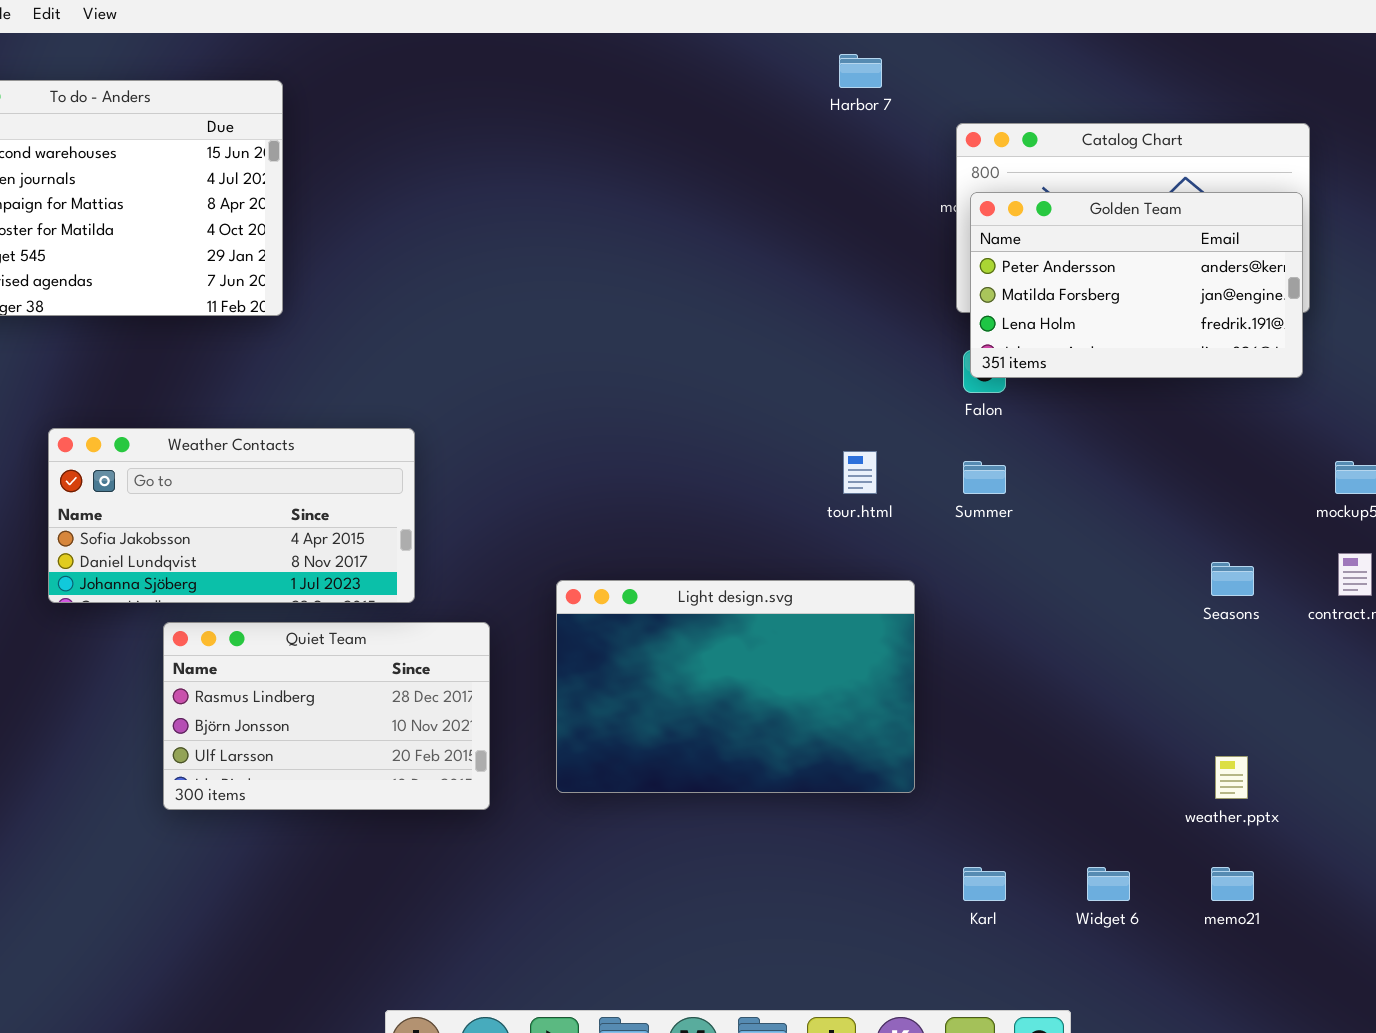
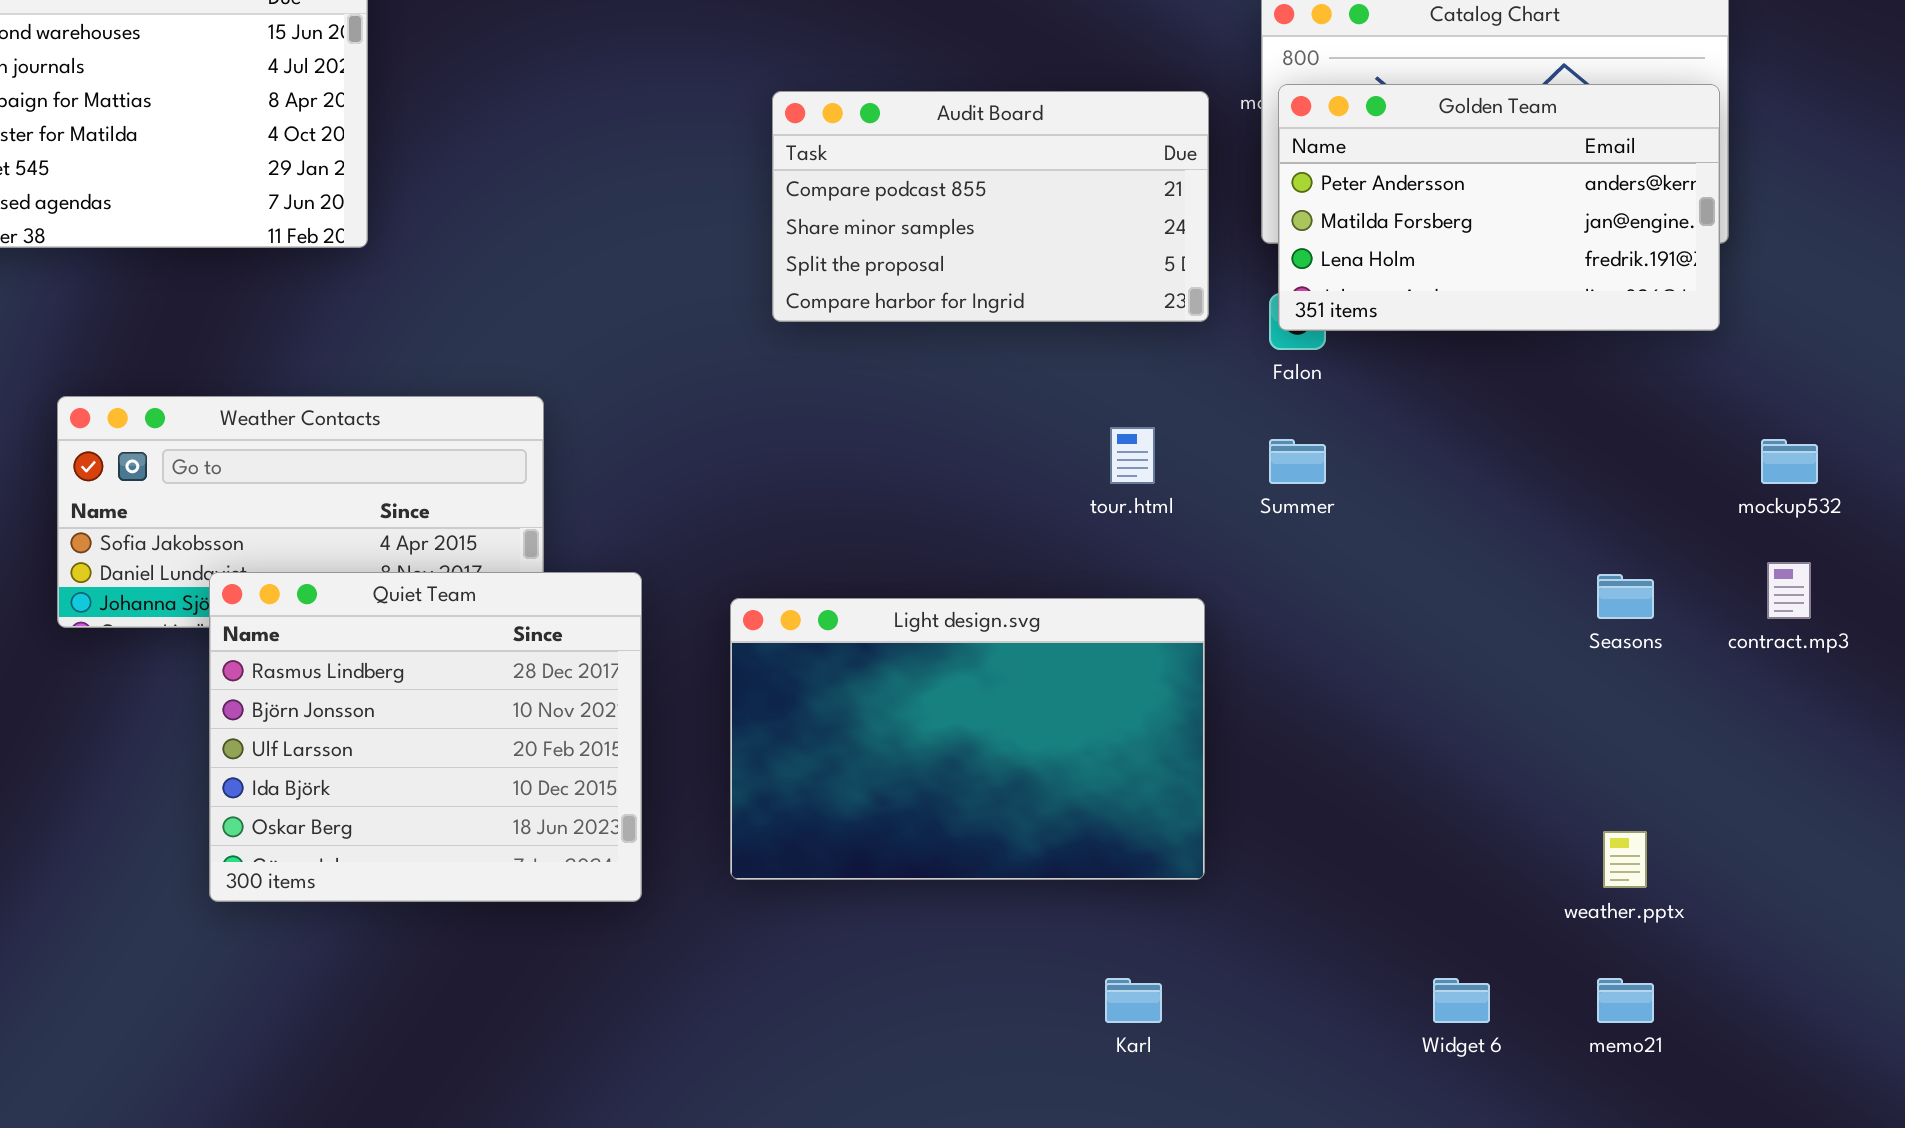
Audit Board: none -> [772,91,1209,322], opened
Quiet Team: [163,622,490,810] -> [209,572,642,902], resized
Karl: [963,867,1006,901] -> [1105,978,1162,1023], moved

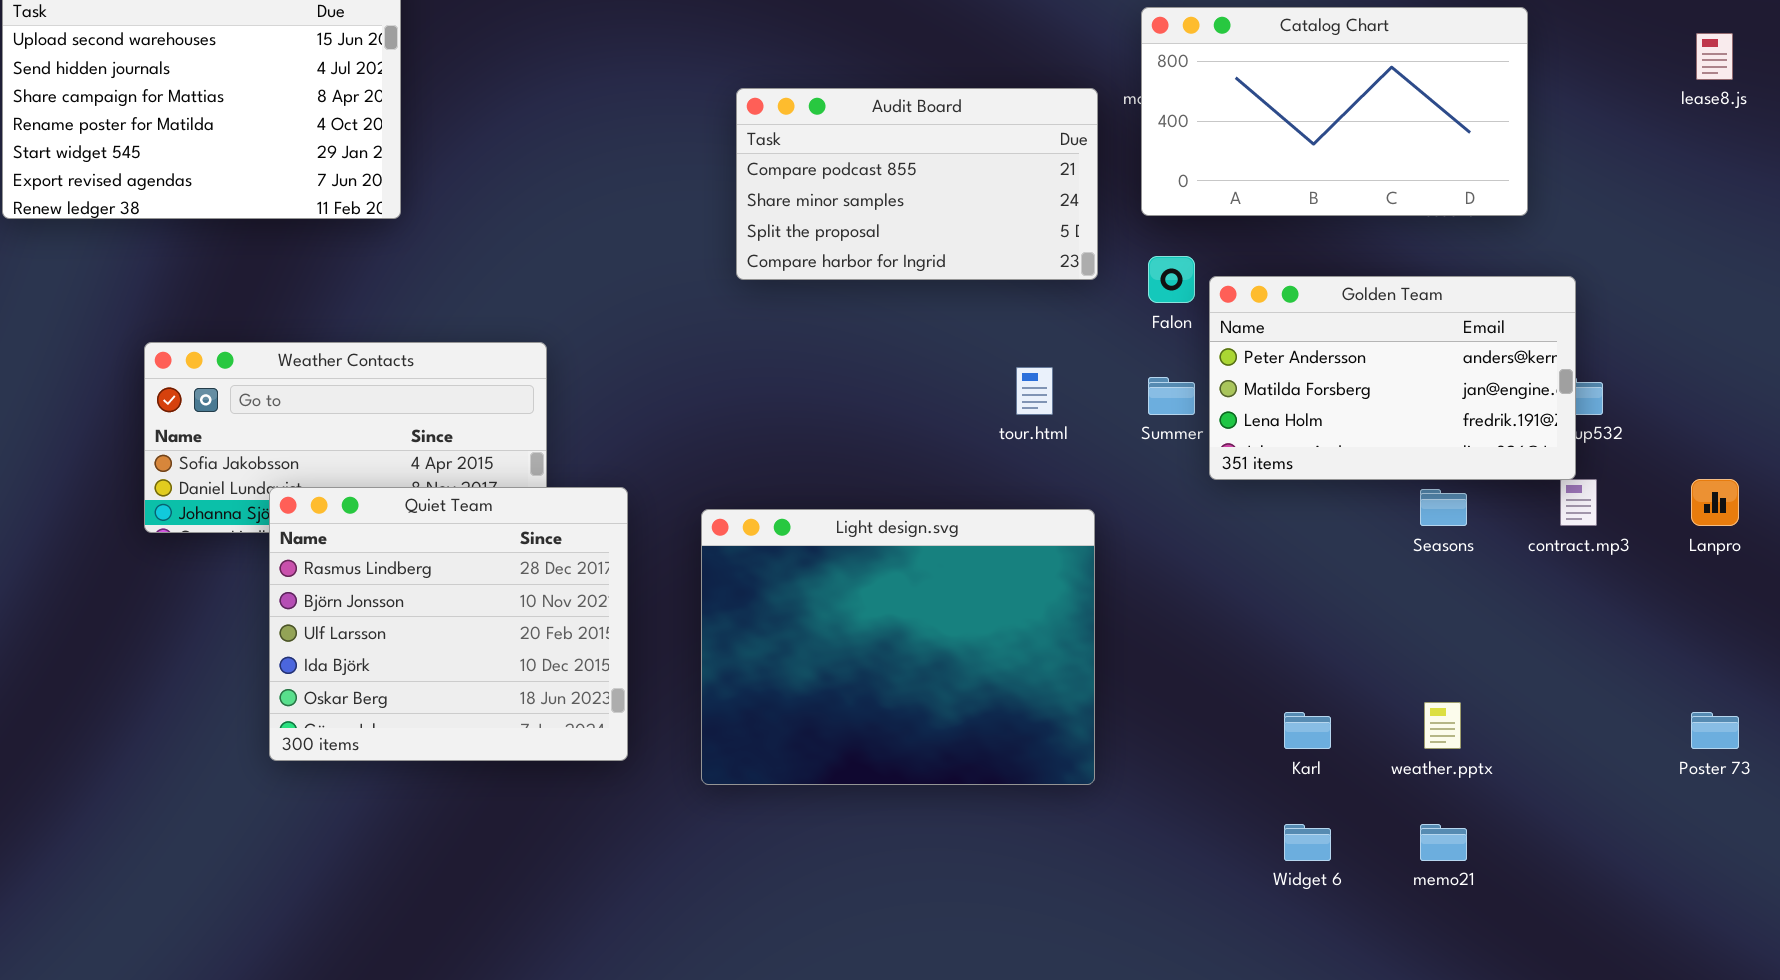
Golden Team: [1278,84,1720,331] -> [1209,276,1576,480], moved
Light design.svg: [730,598,1205,880] -> [701,509,1095,785], resized
Karl: [1105,978,1162,1023] -> [1284,712,1331,749], moved

